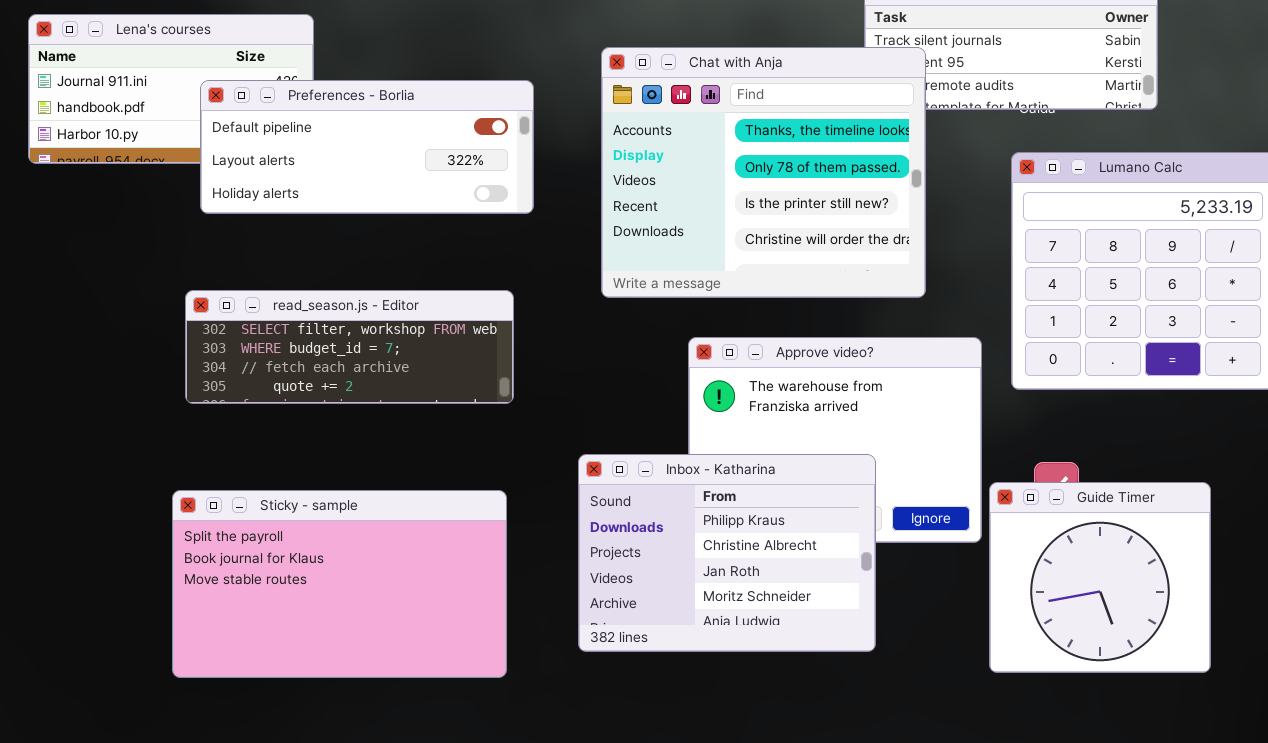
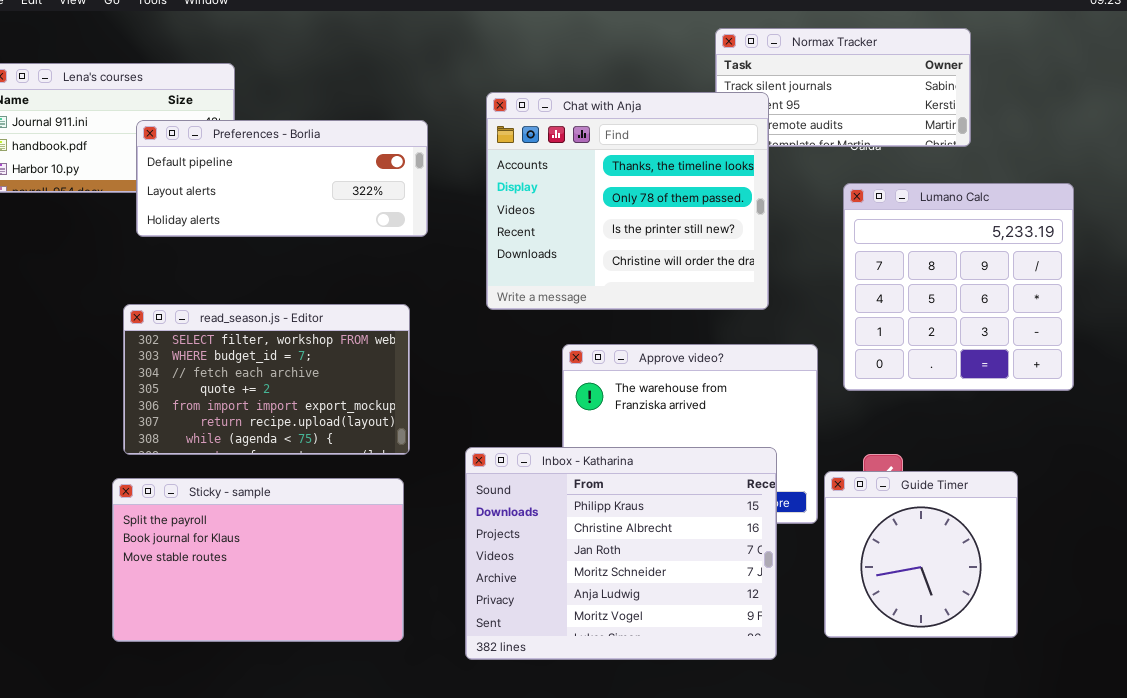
read_season.js - Editor: [185,290,514,404] -> [123,304,410,455], resized
Inbox - Katharina: [578,454,876,652] -> [465,447,777,660], resized

